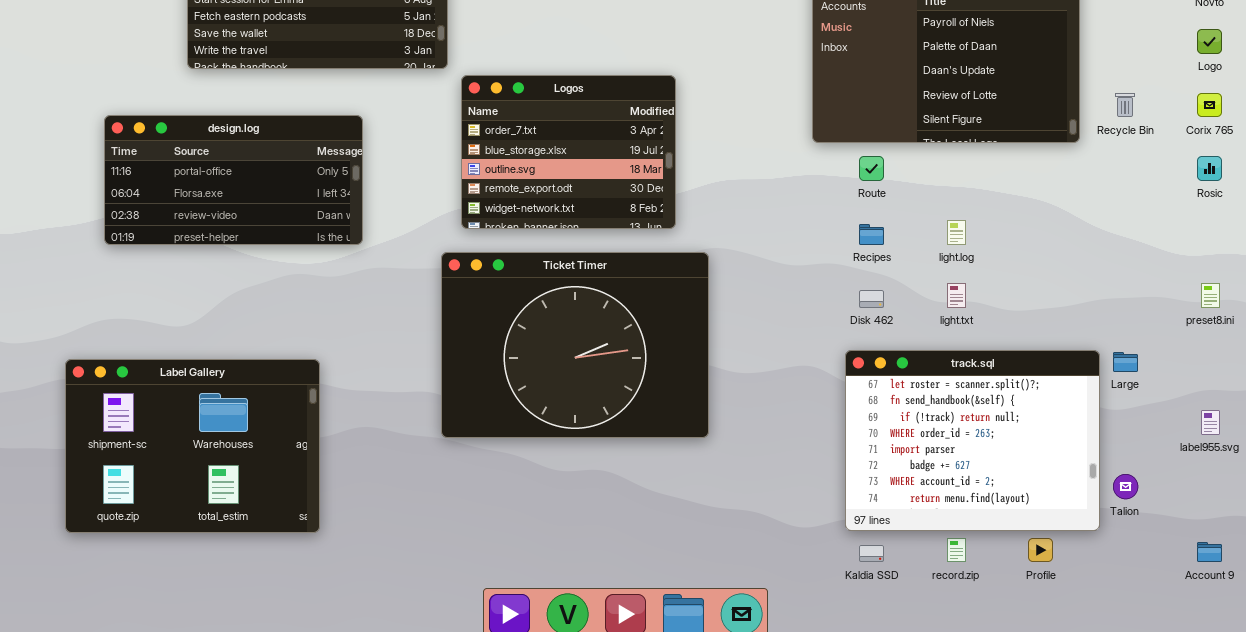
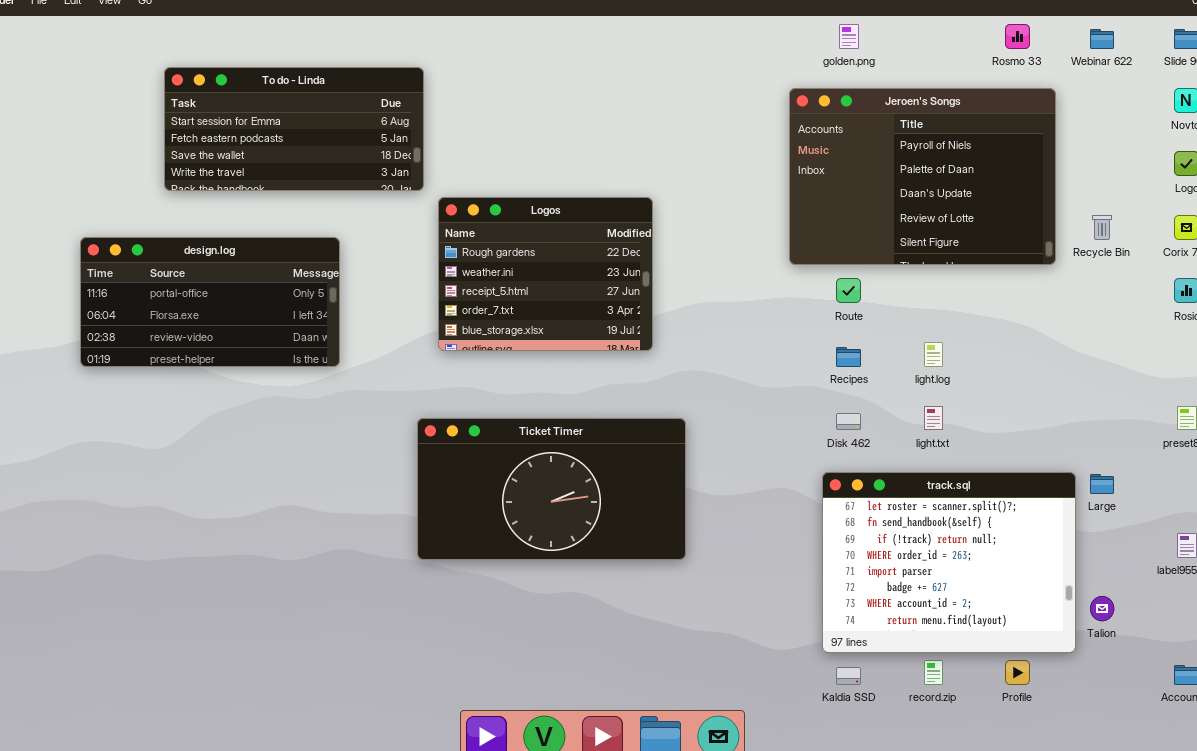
Logos: [461,75,676,229] -> [438,197,653,351], scrolled up 3 rows
Ticket Timer: [441,252,709,438] -> [417,418,686,560], resized
Label Gallery: [65,359,320,533] -> none, closed

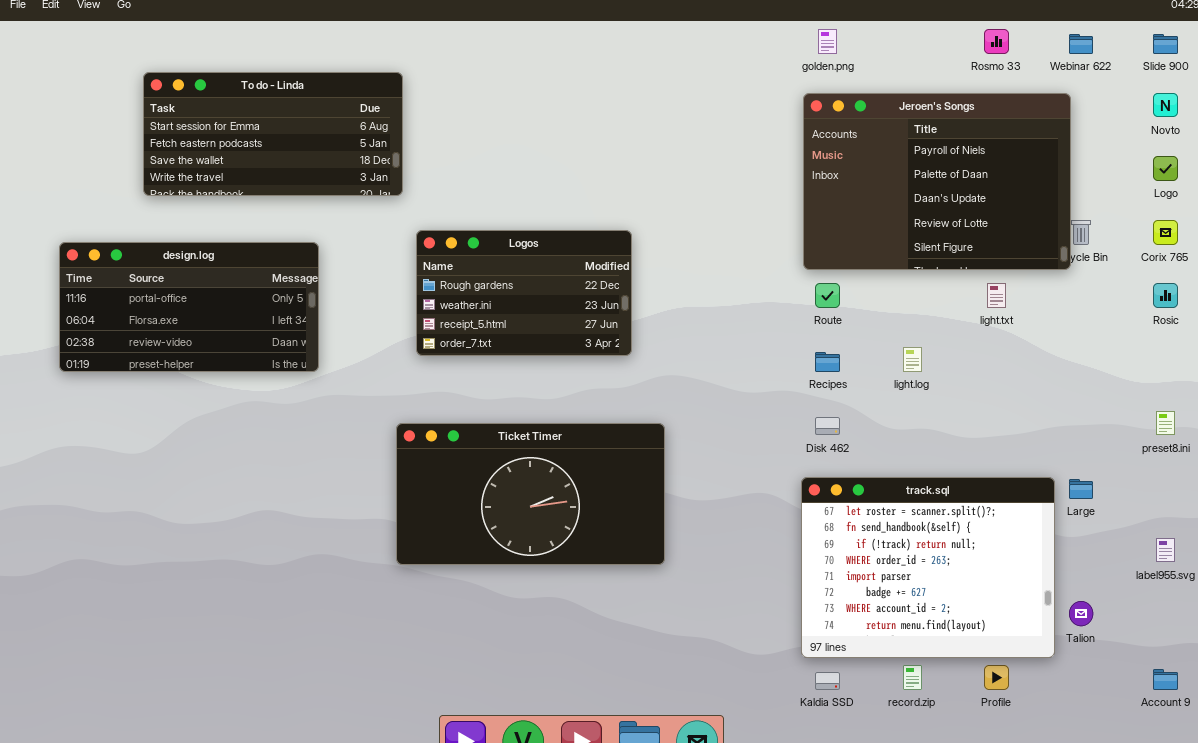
Jeroen's Songs: [789,88,1056,265] -> [803,93,1071,270], moved
Logos: [438,197,653,351] -> [416,230,632,356], resized
light.txt: [924,406,943,430] -> [987,283,1006,308], moved

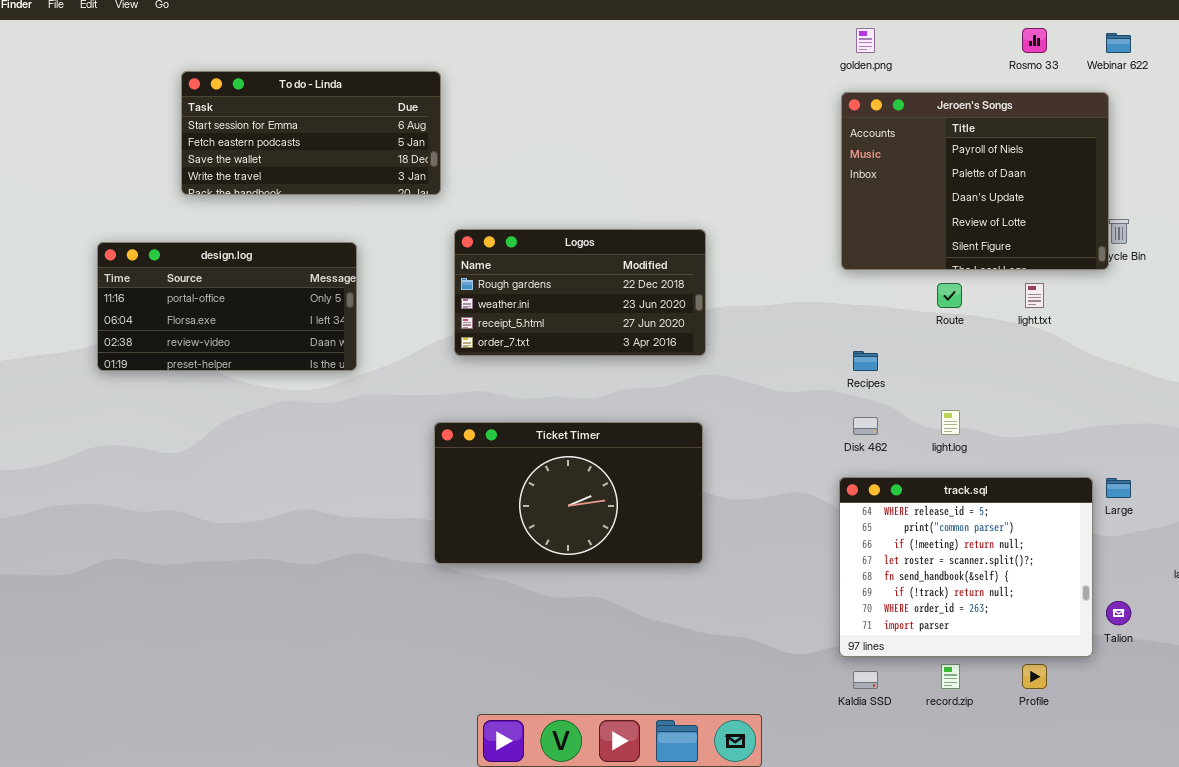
Logos: [416,230,632,356] -> [454,229,706,356], resized
Route: [815,283,840,308] -> [937,283,962,308], moved
light.log: [903,347,922,372] -> [941,410,960,435], moved
track.sql: [801,477,1055,658] -> [839,477,1093,657], scrolled up 3 rows

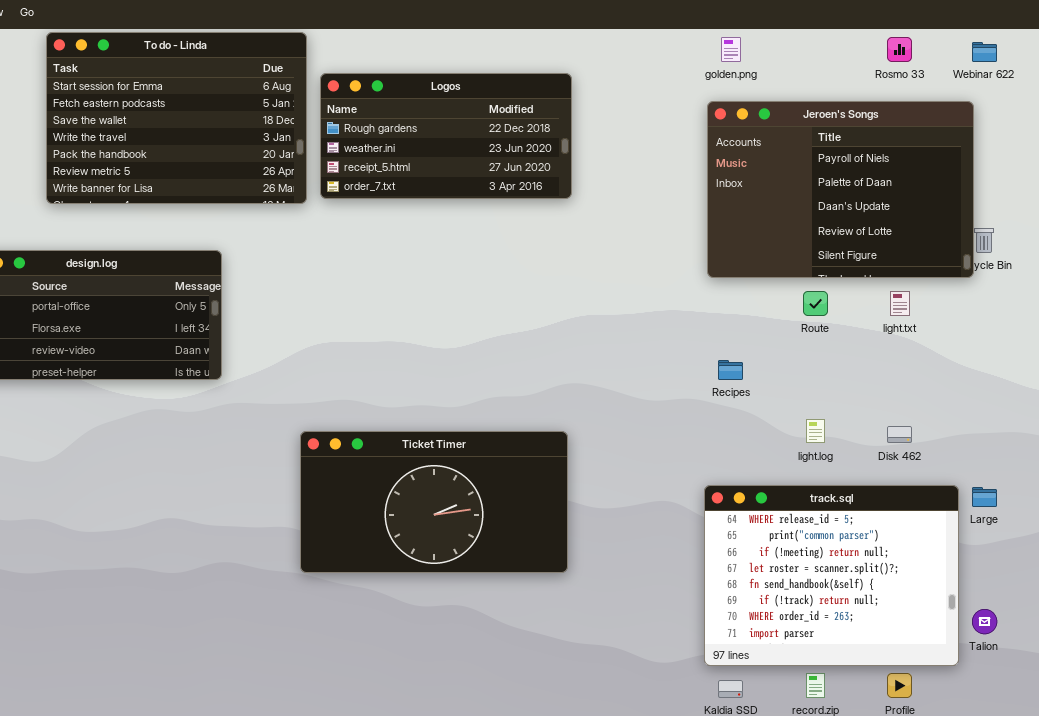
To do - Linda: [181,71,441,195] -> [46,32,307,204], resized
Logos: [454,229,706,356] -> [320,73,572,199], moved
Disk 462: [853,417,878,435] -> [887,426,912,443], moved

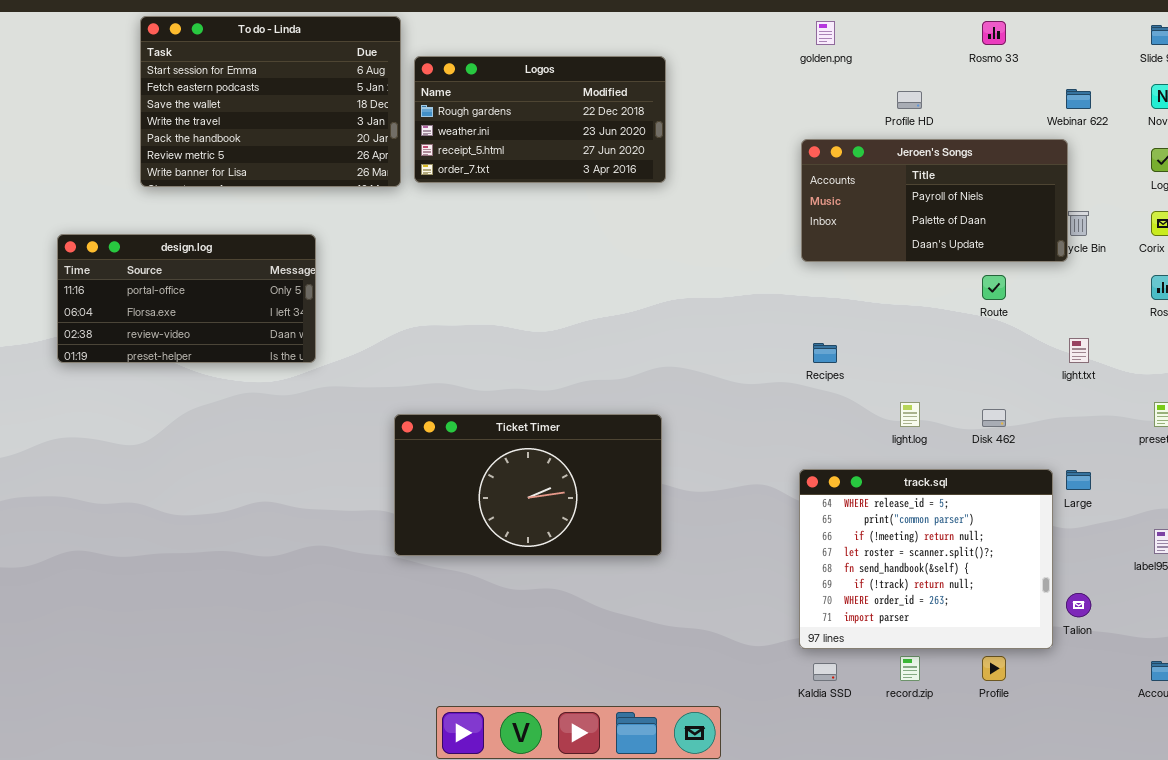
Webinar 622: [972,42,997,62] -> [1066,89,1091,109], moved
Jeroen's Songs: [707,101,974,278] -> [801,139,1068,262], resized
Route: [803,291,828,316] -> [982,275,1006,300], moved
light.txt: [890,291,910,316] -> [1069,338,1089,363], moved

